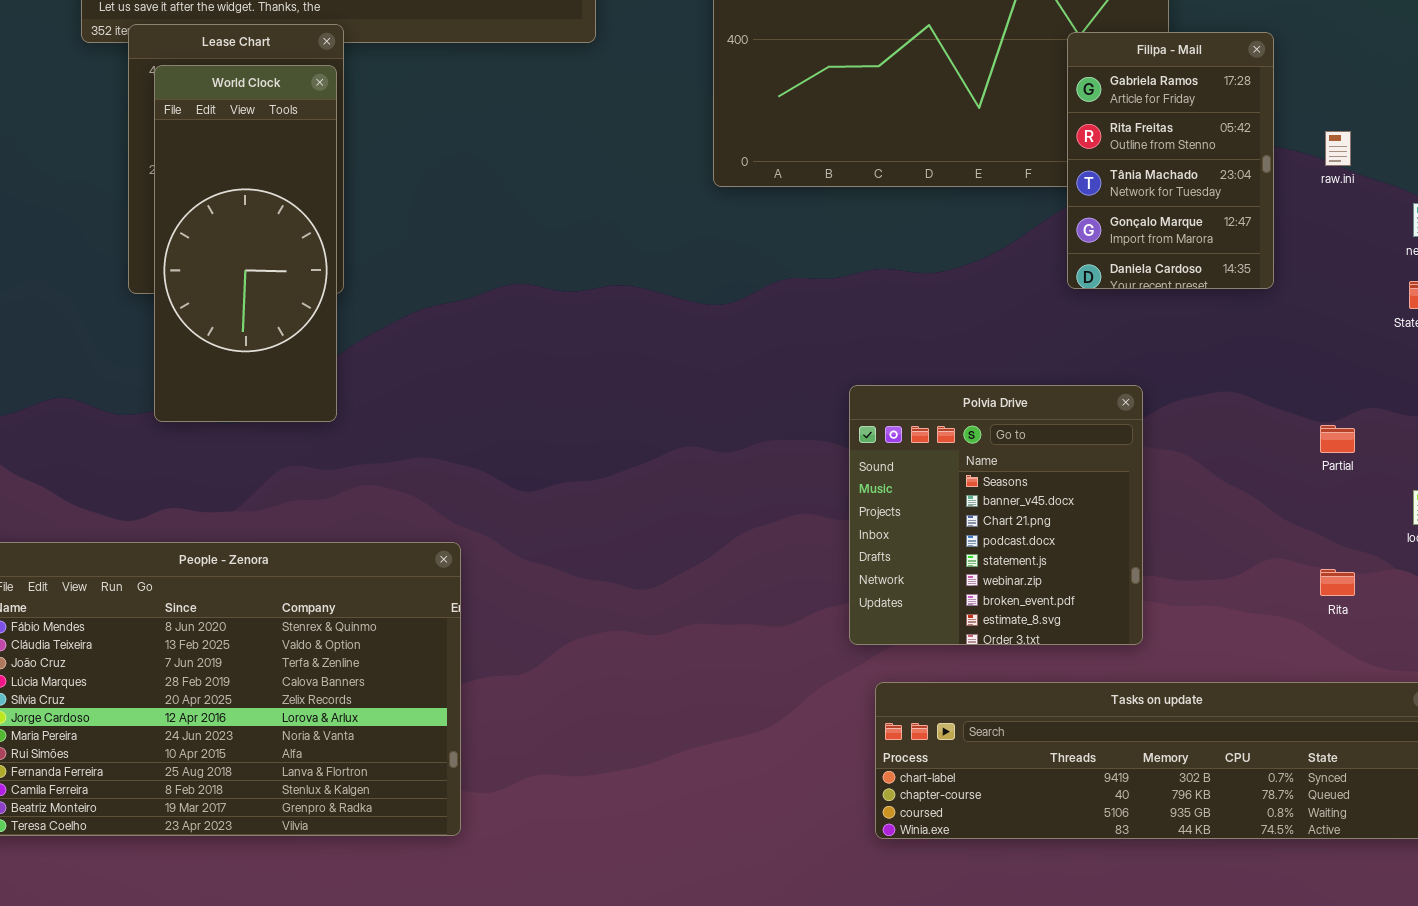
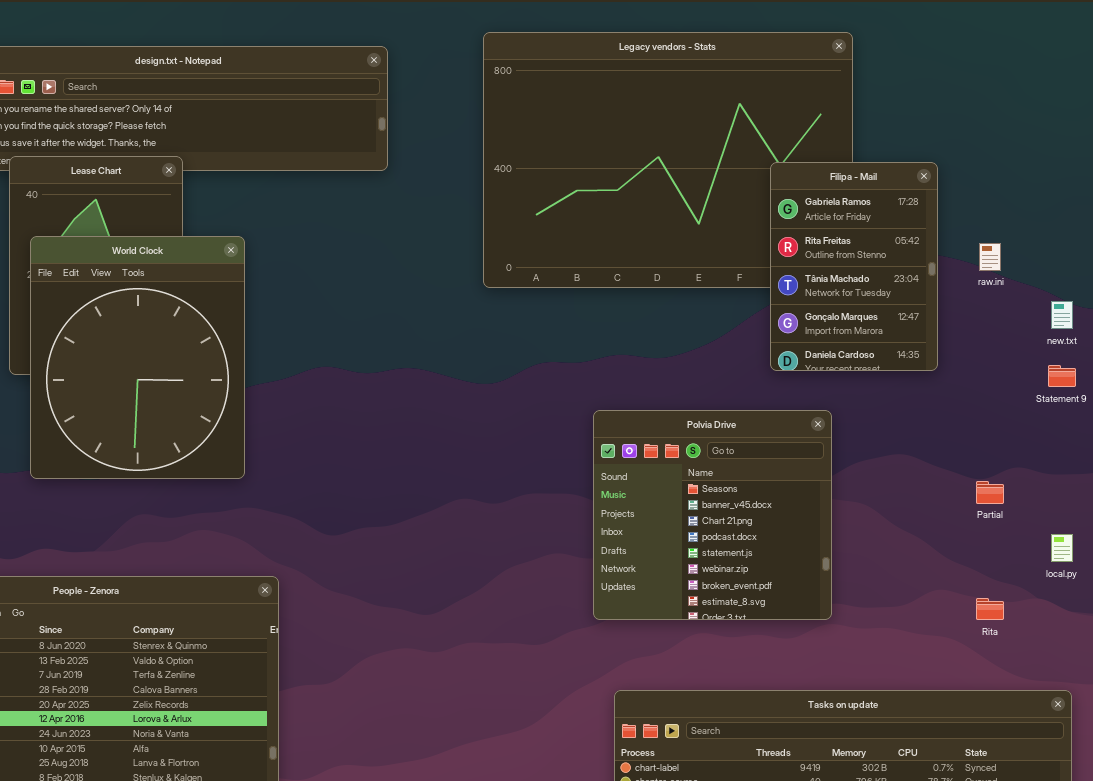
World Clock: [154,65,337,422] -> [30,236,245,479], resized
Polvia Drive: [849,385,1143,645] -> [593,410,832,620], moved

